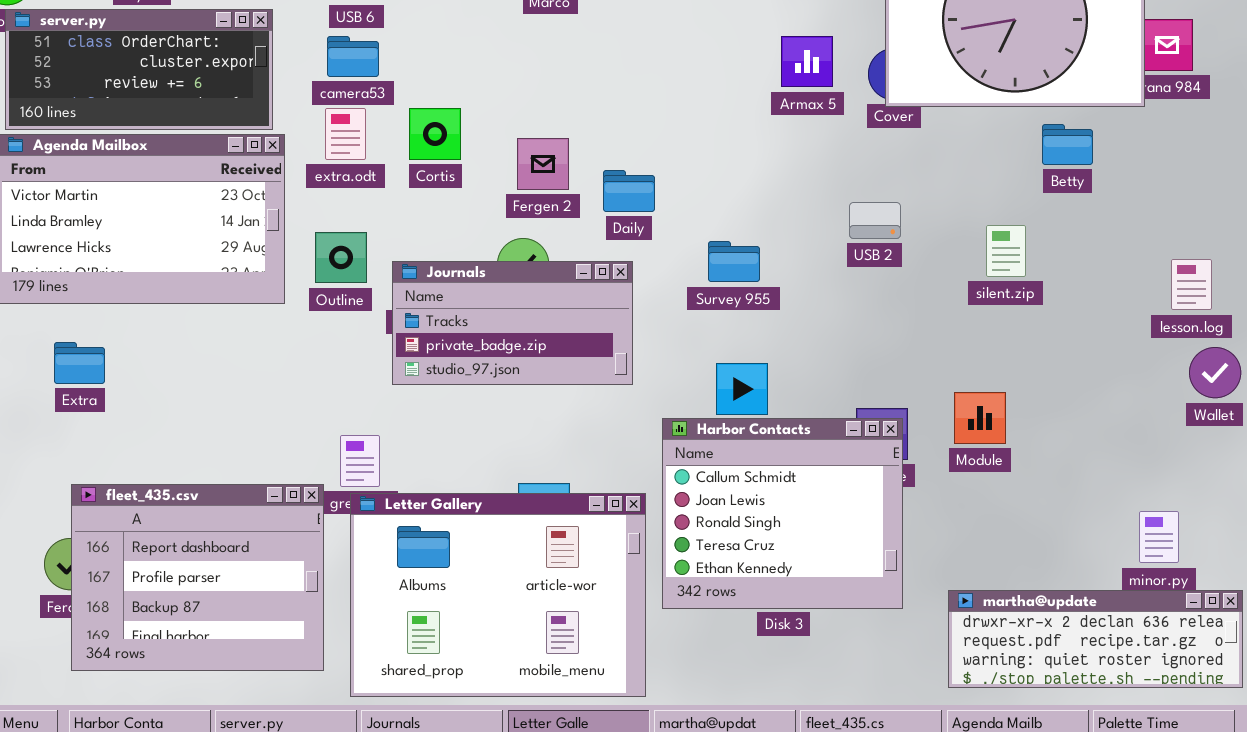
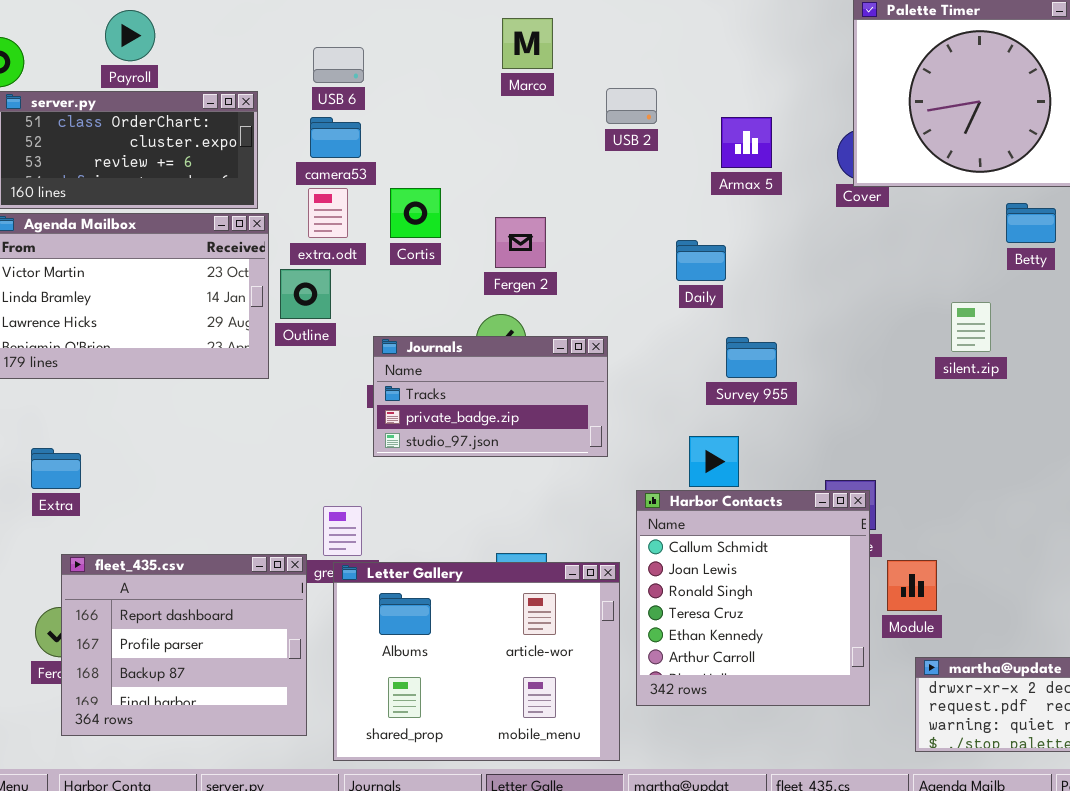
Armax 5: [781,36,833,87] -> [721,117,772,168], moved
Daily: [603,170,655,212] -> [676,240,726,281], moved
USB 2: [849,202,901,239] -> [606,88,657,124], moved
Outline: [315,232,367,283] -> [280,269,331,319], moved
Survey 955: [708,241,760,282] -> [726,337,777,378], moved
Extra: [54,342,105,384] -> [31,448,81,489], moved
Module: [954,392,1006,444] -> [887,560,937,611], moved
Harbor Contacts: [662,418,903,609] -> [636,490,870,706], resized

